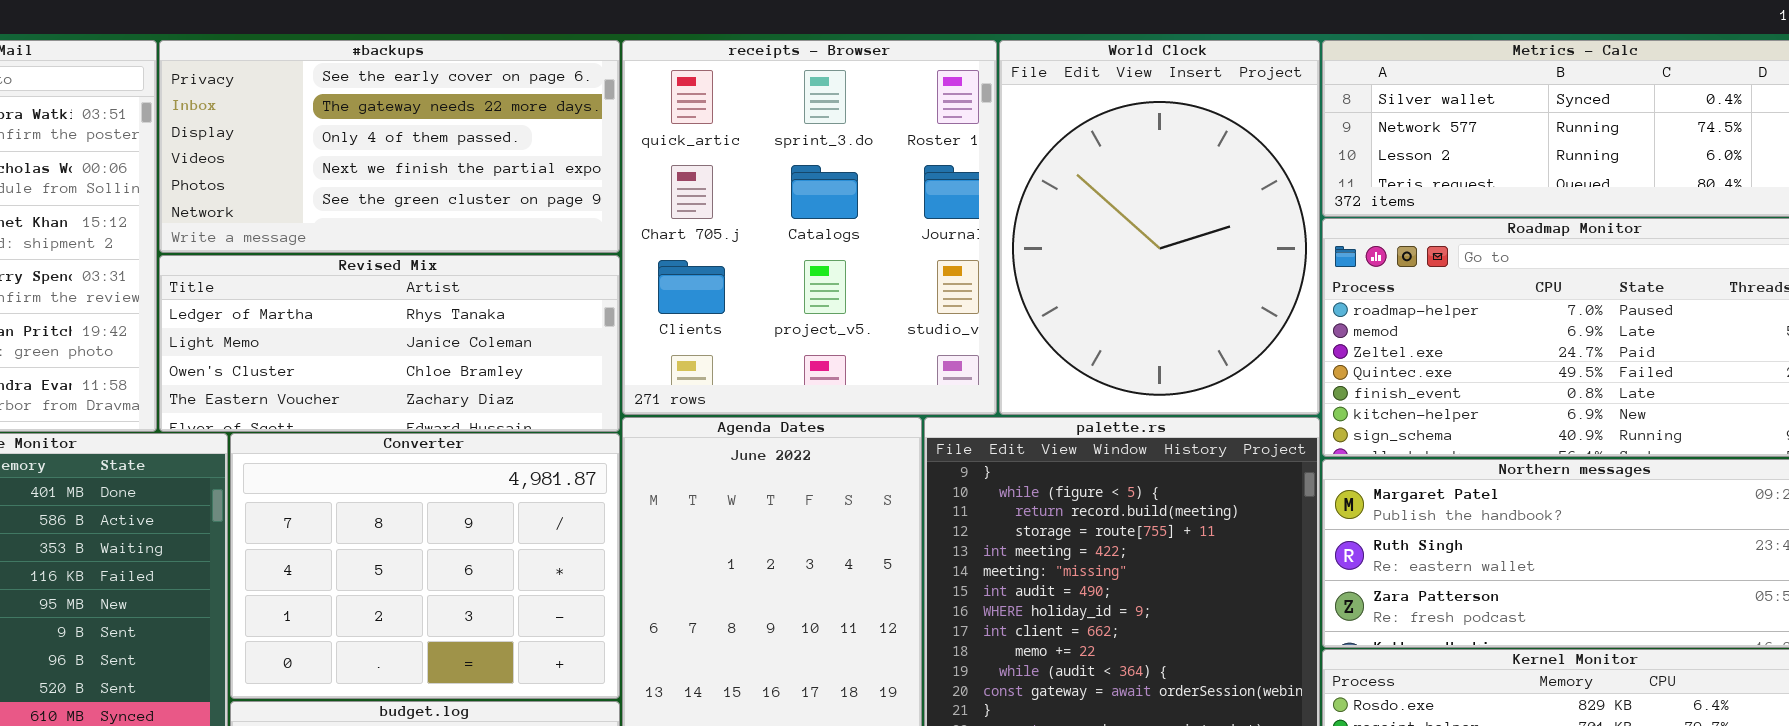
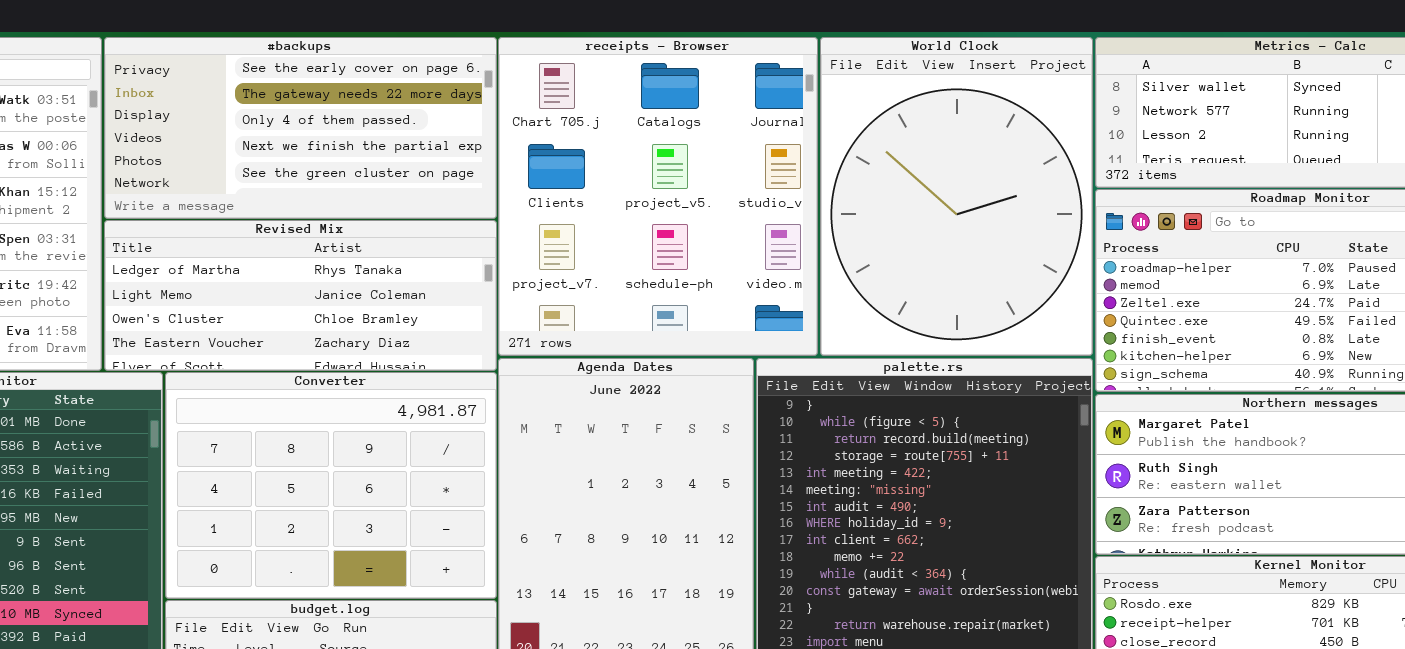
receipts - Browser: [622,40,997,415] -> [498,37,818,356], scrolled down 1 row

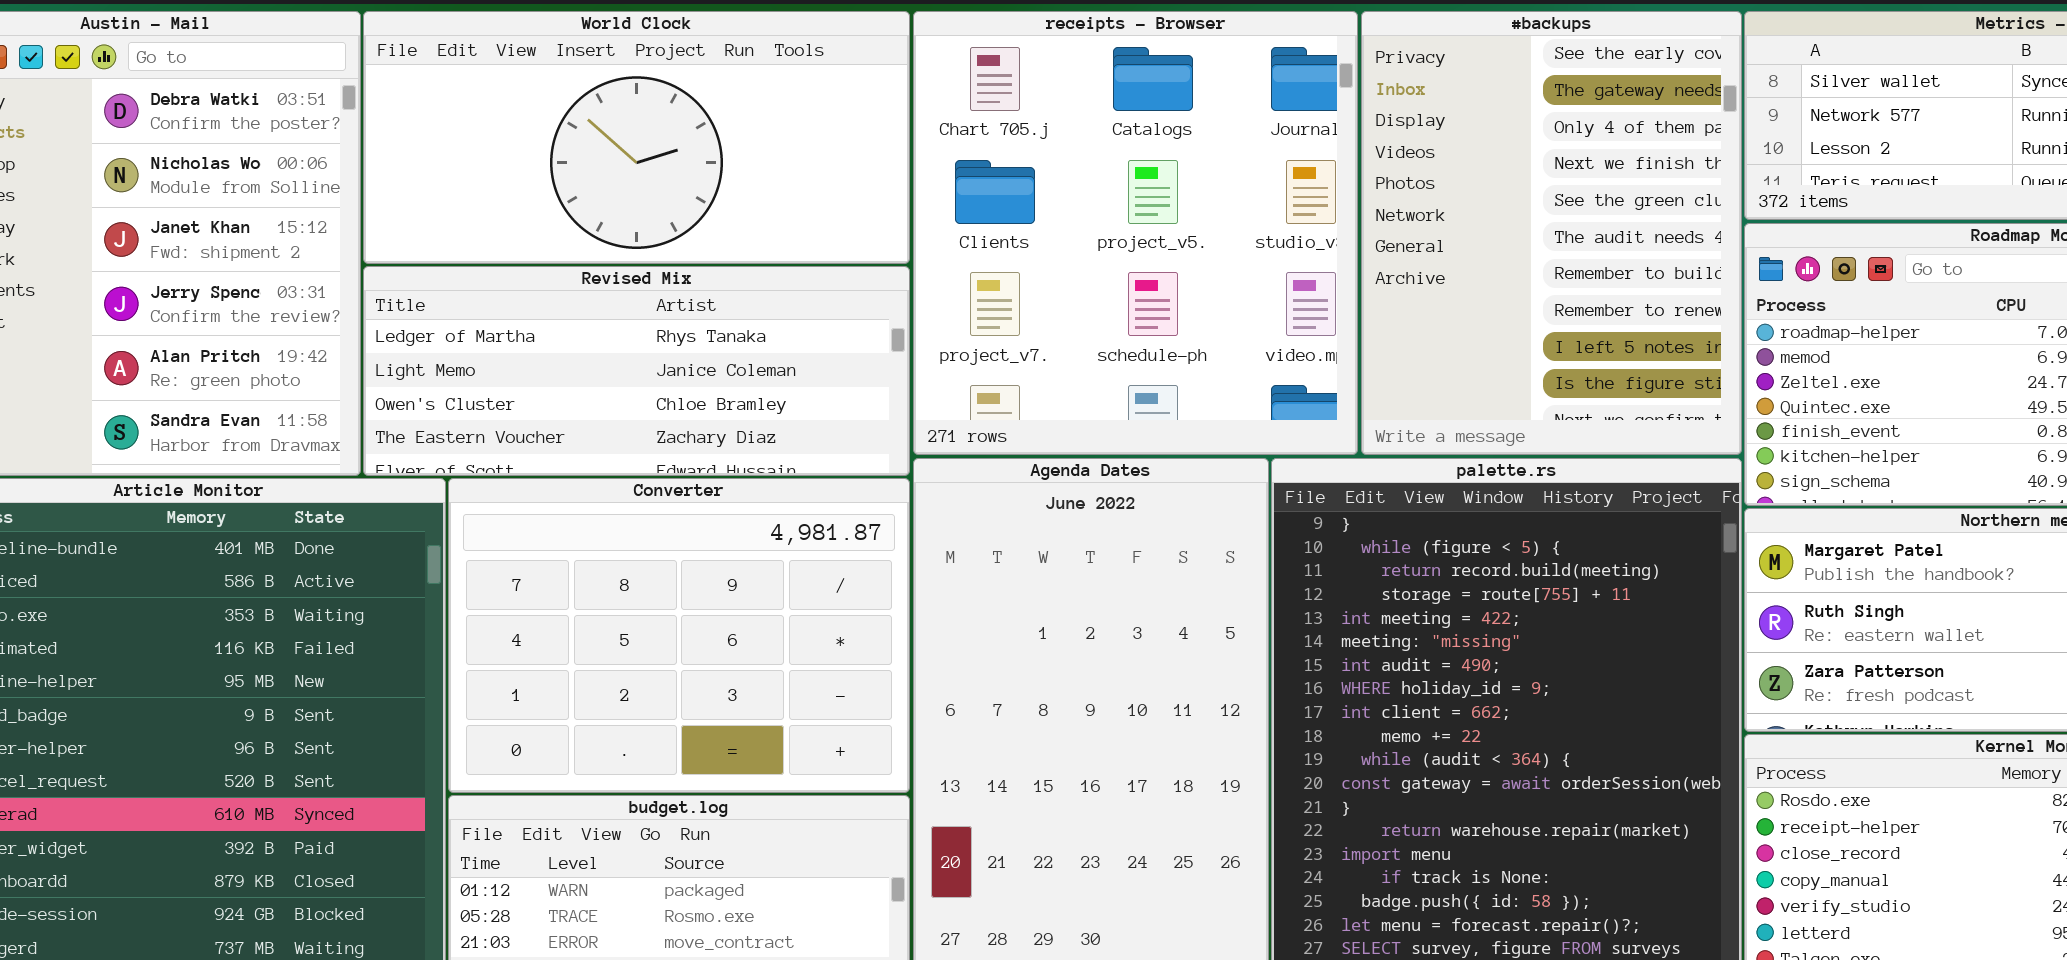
#backups: [104,37,497,219] -> [1361,11,1742,455], moved, resized
World Clock: [820,37,1093,356] -> [363,11,910,264], moved, resized

